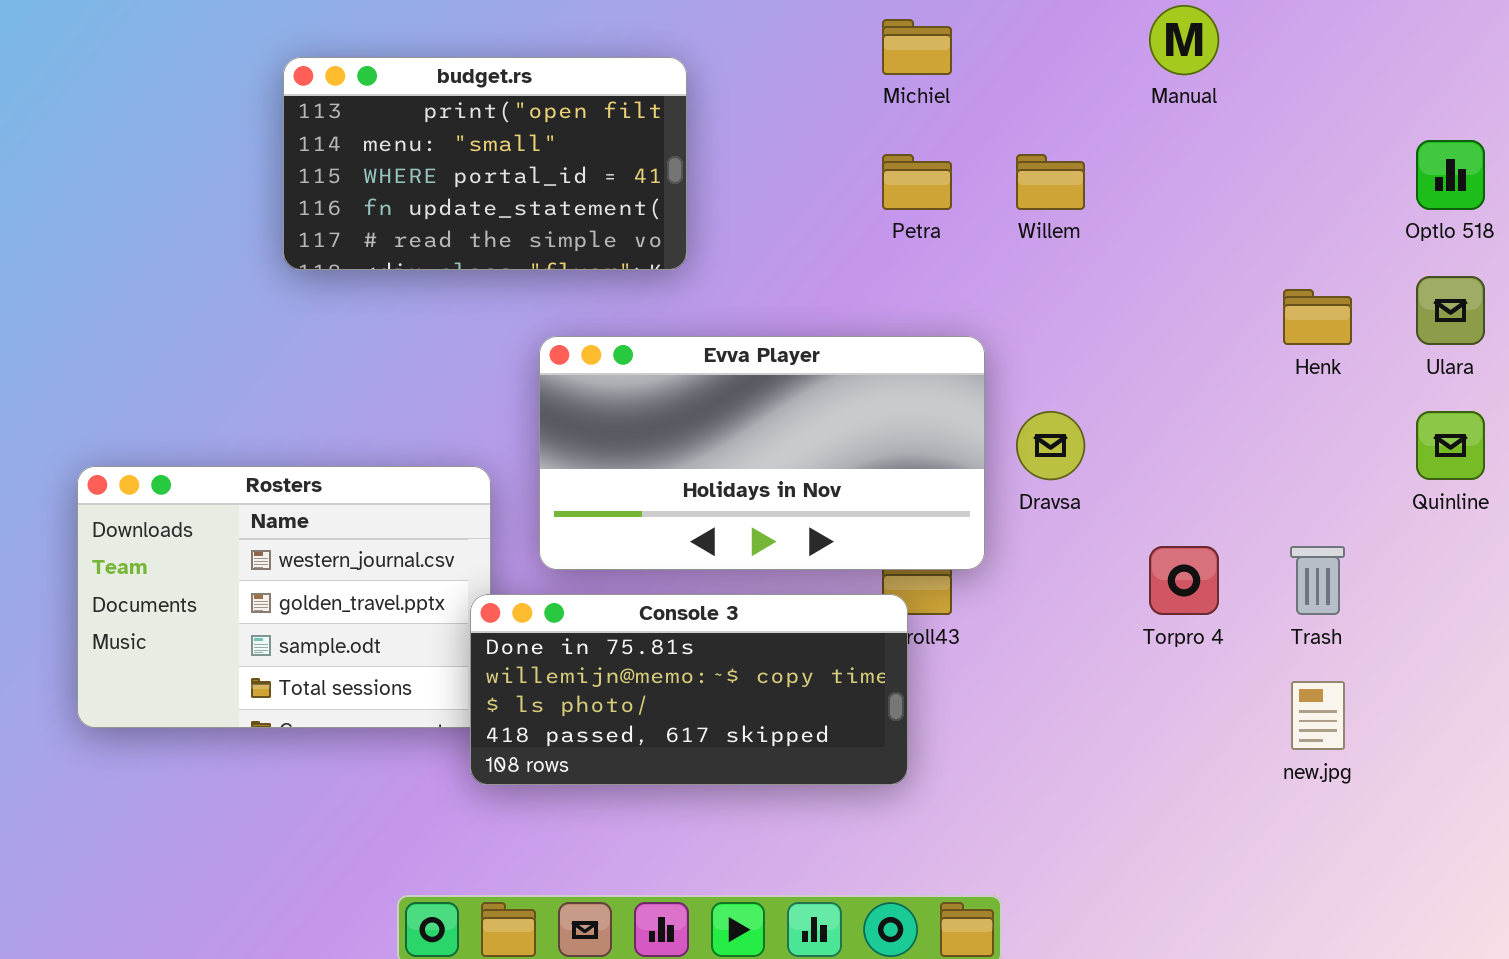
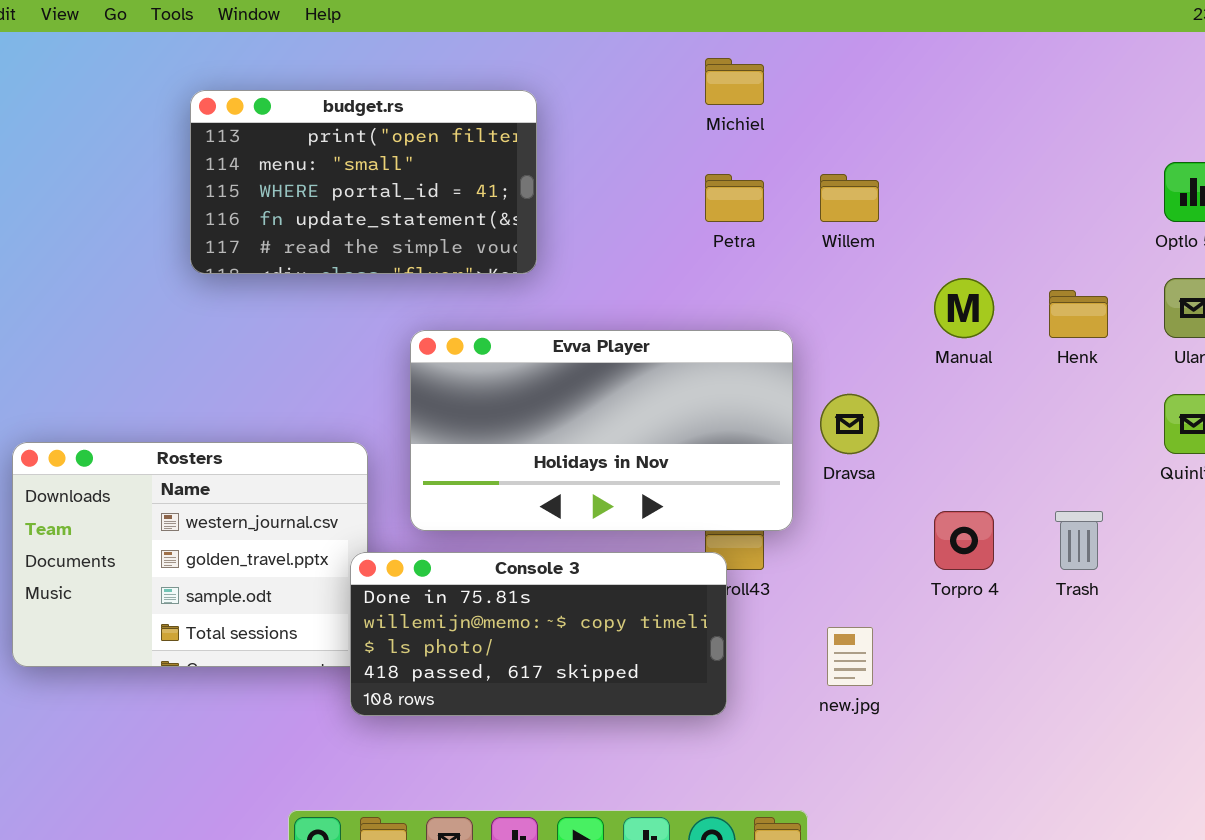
Manual: [1149,5,1219,75] -> [934,278,994,338], moved
new.jpg: [1291,681,1345,750] -> [827,627,873,686], moved

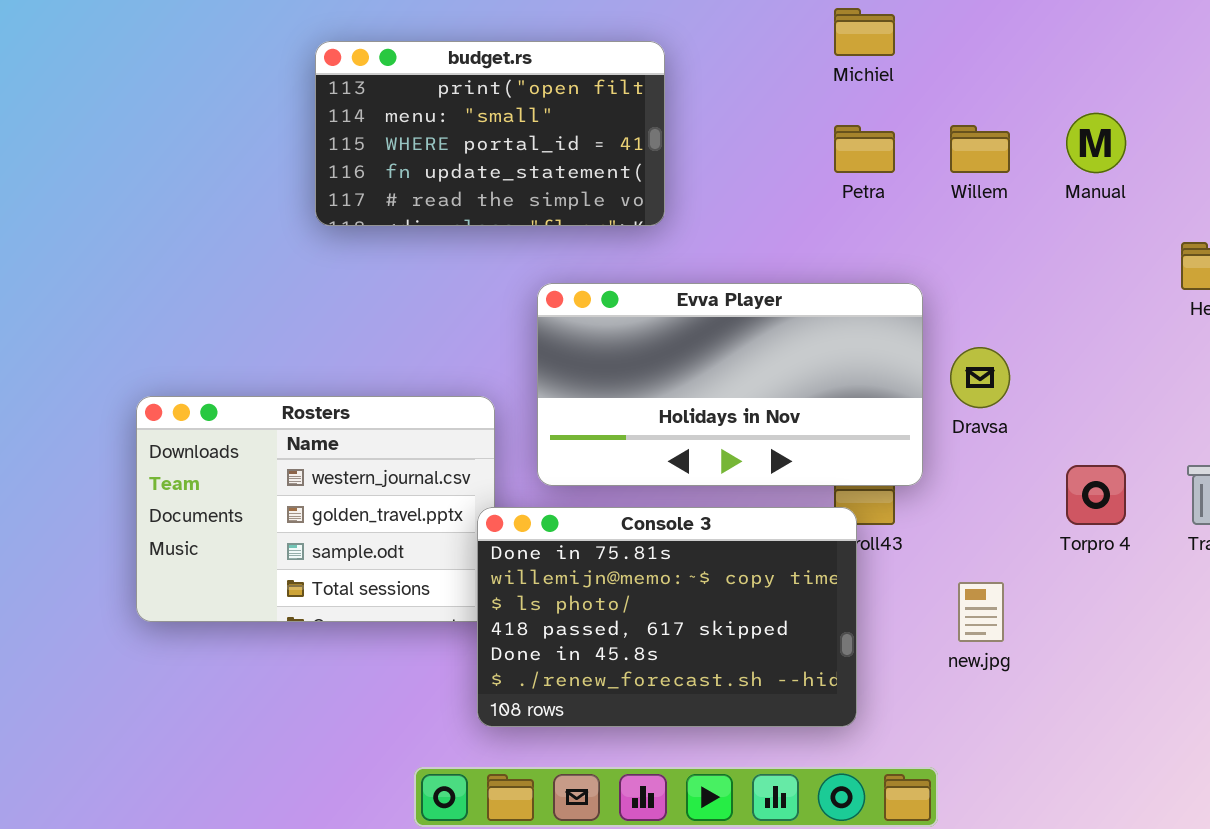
Manual: [934,278,994,338] -> [1066,113,1126,173], moved
Console 3: [350,552,727,716] -> [477,507,857,727], resized

